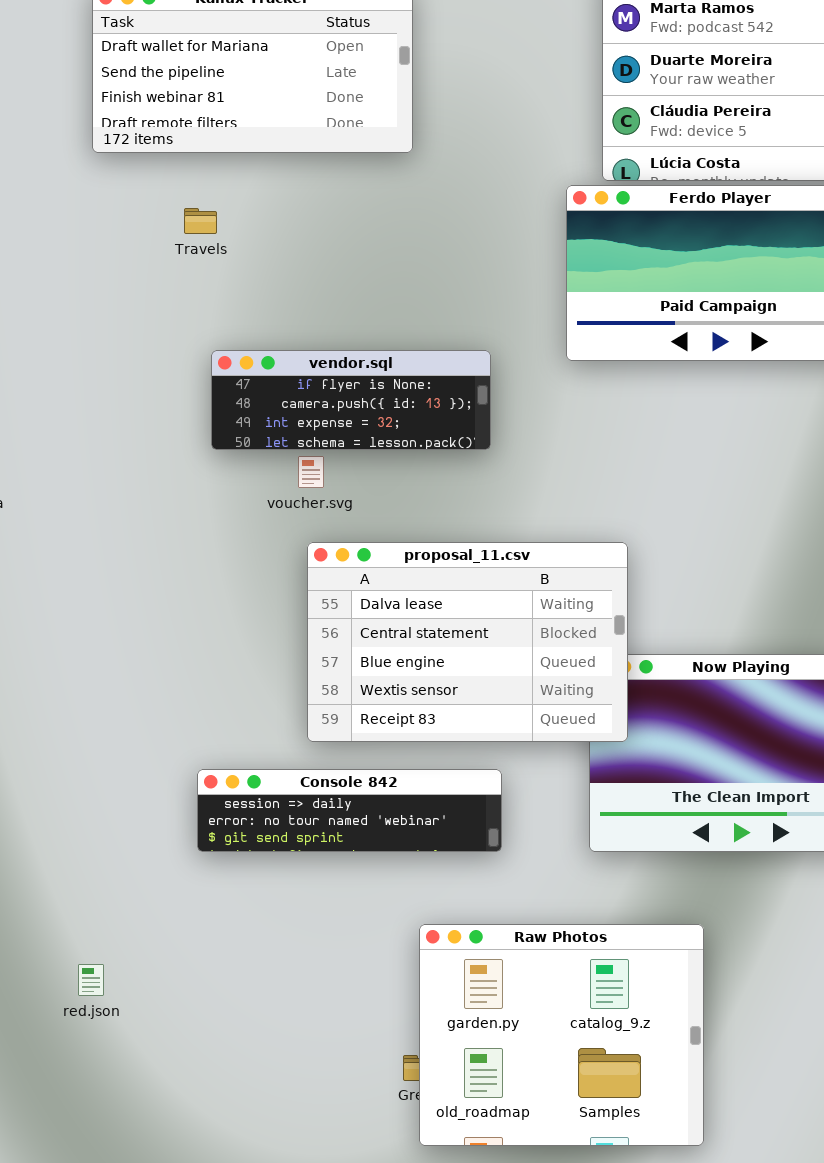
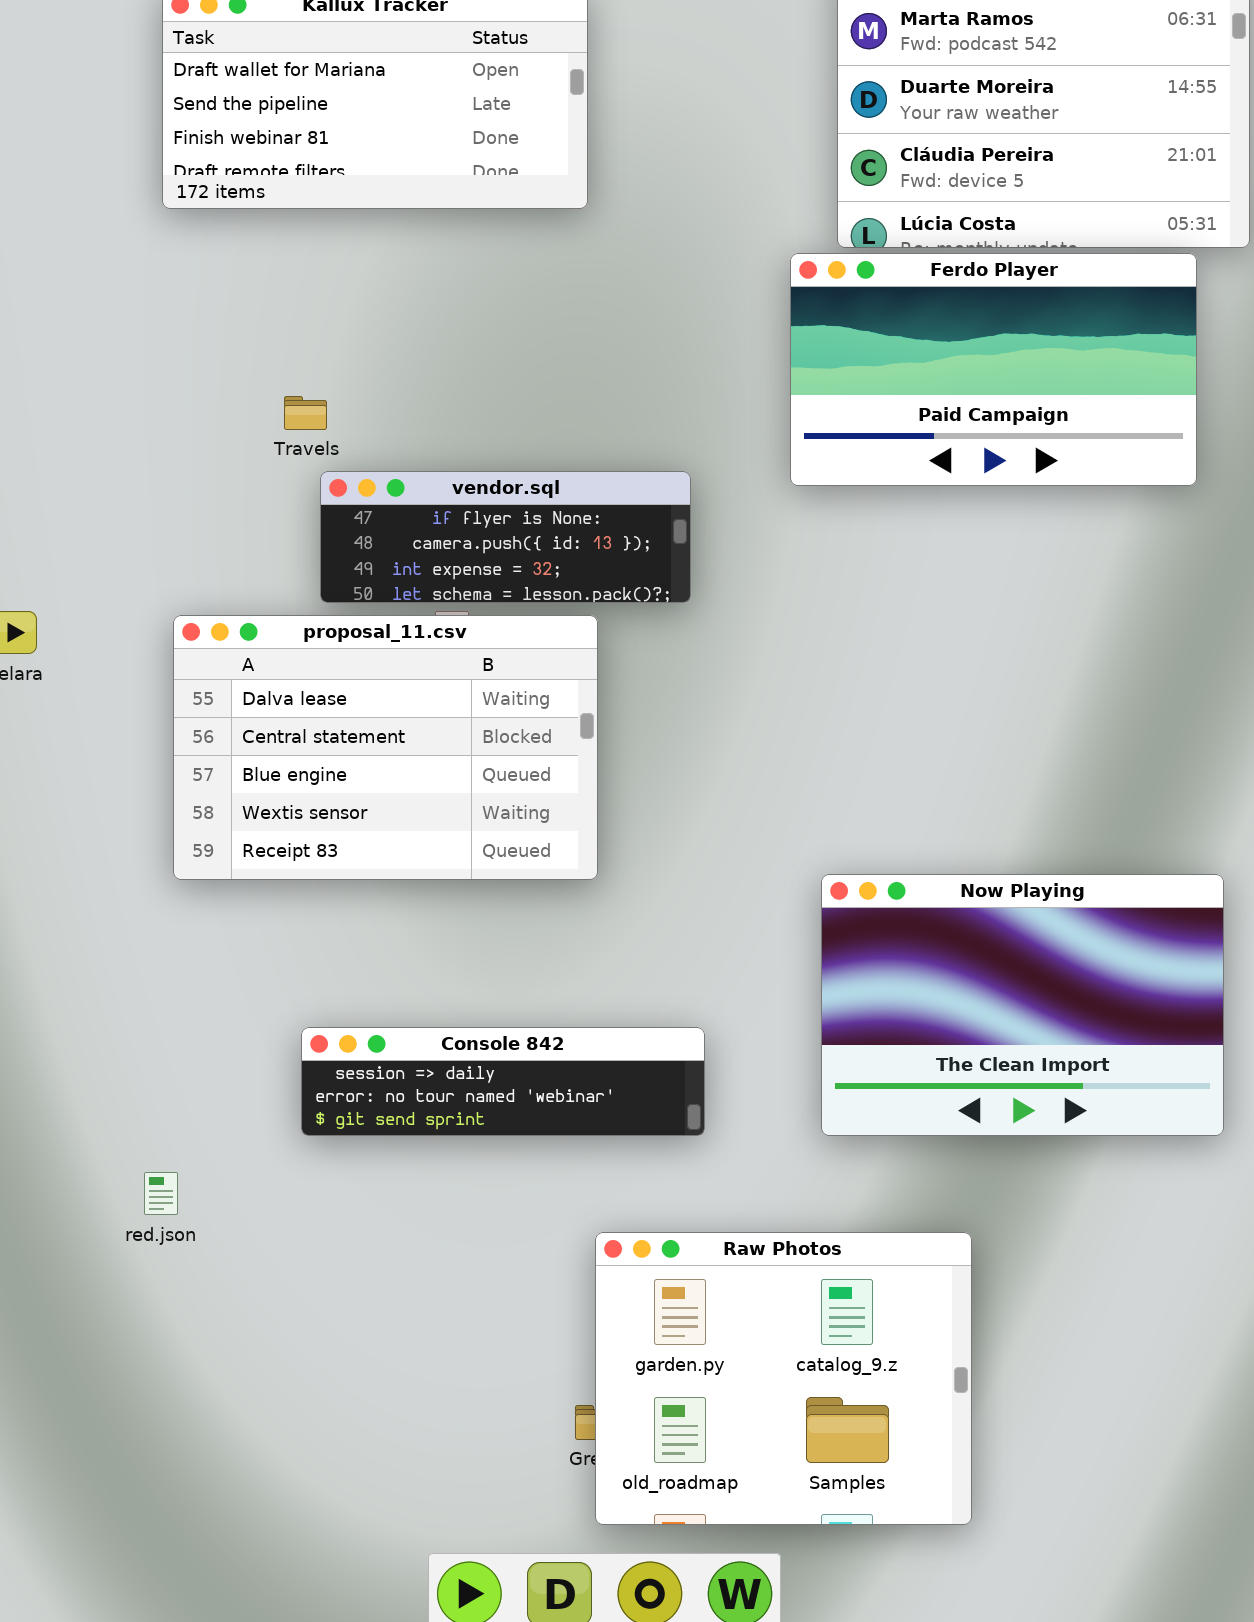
Travels: [184,208,217,234] -> [284,396,327,430], moved
proposal_11.csv: [307,542,628,742] -> [173,615,598,880], moved
red.json: [78,964,104,996] -> [144,1172,178,1215], moved

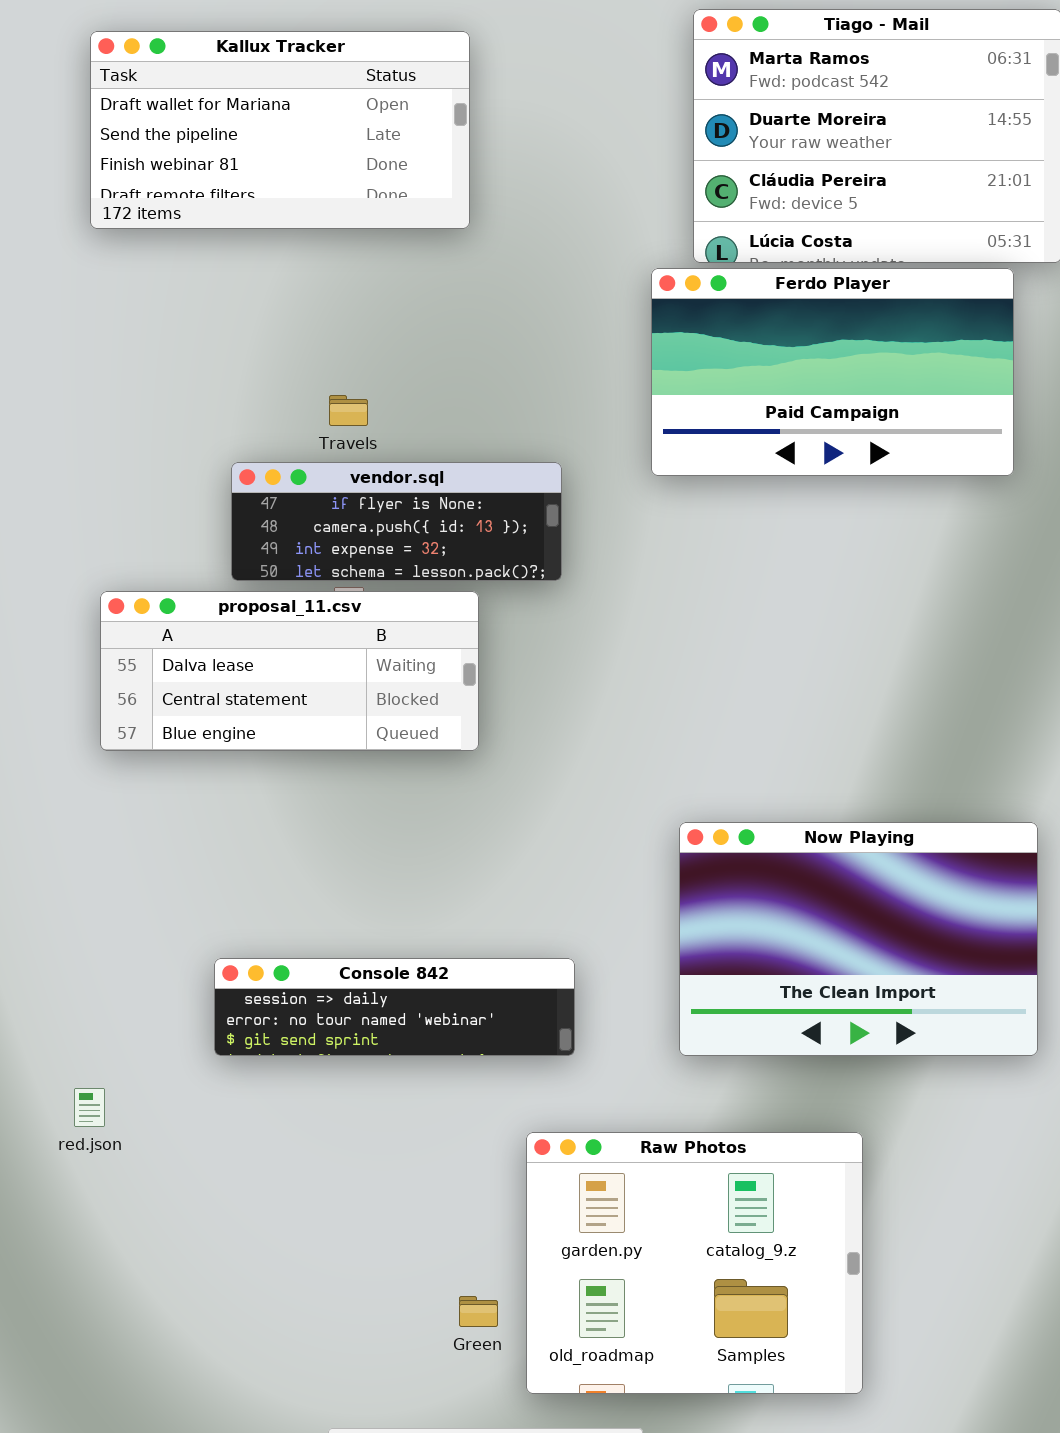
Travels: [284,396,327,430] -> [329,395,368,426], moved
proposal_11.csv: [173,615,598,880] -> [100,591,479,751], resized
Raw Photos: [595,1232,972,1525] -> [526,1132,863,1394], moved

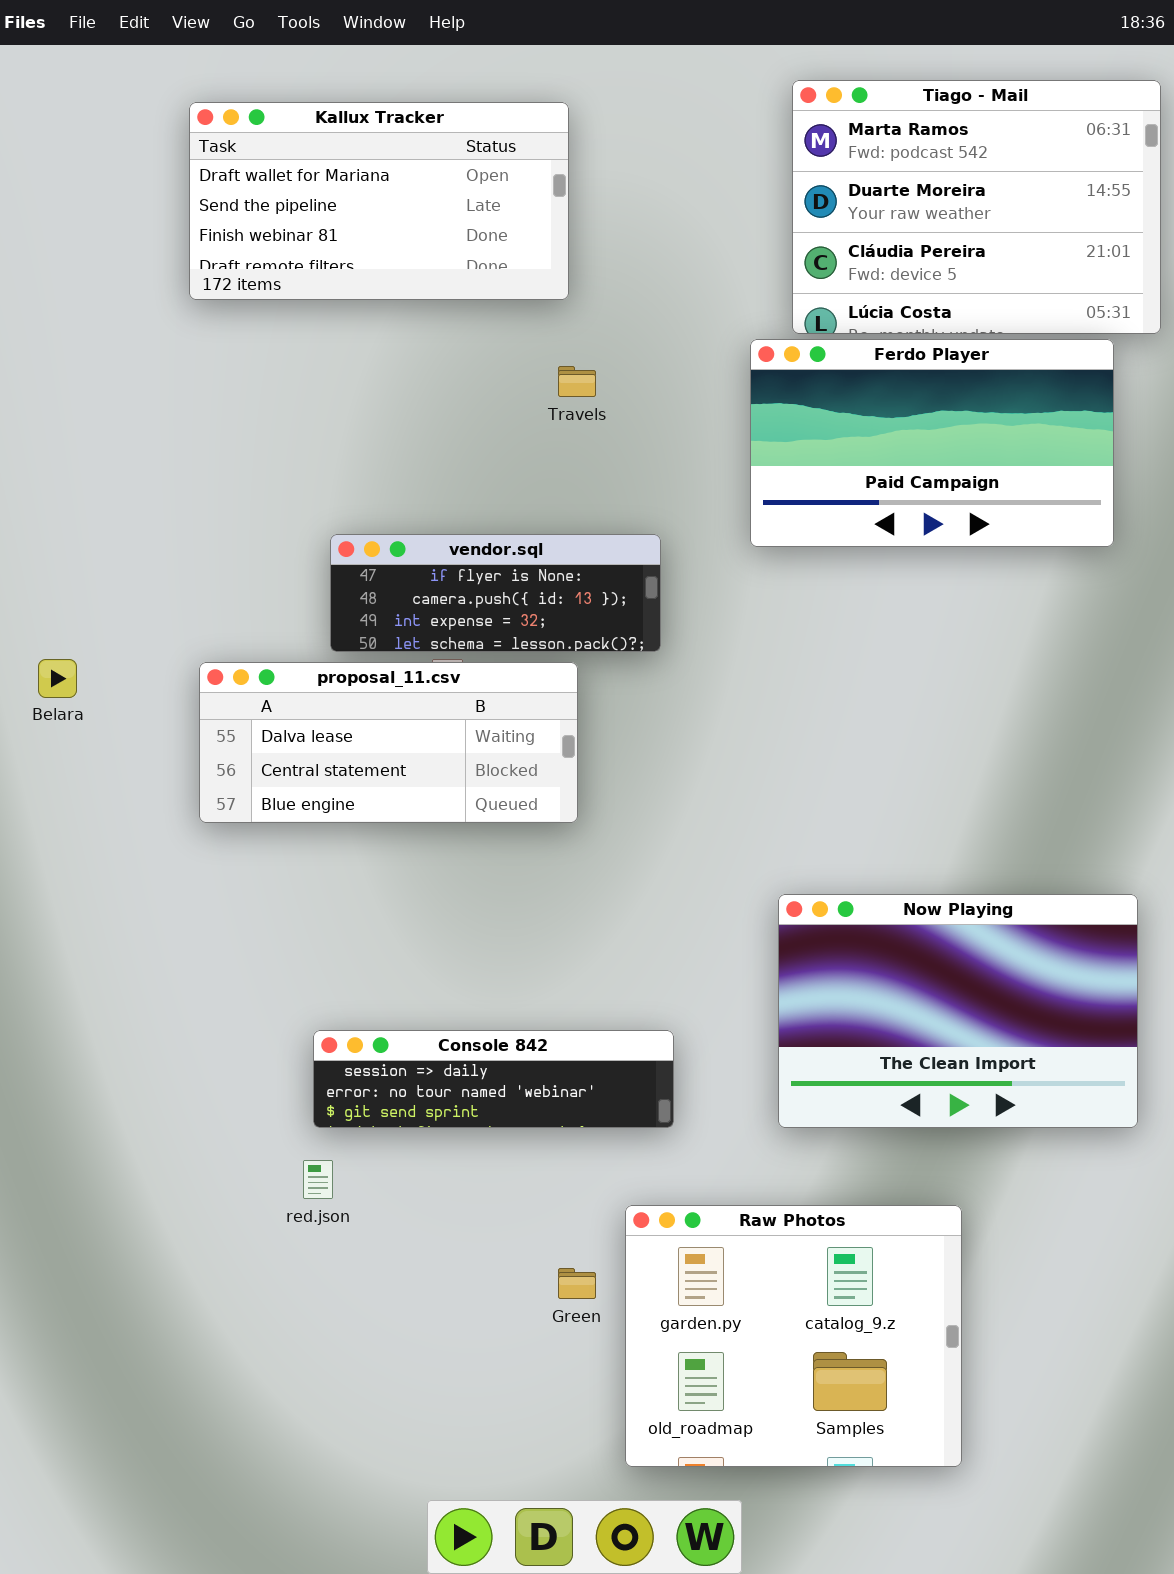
Travels: [329,395,368,426] -> [558,366,596,397], moved
red.json: [74,1088,105,1127] -> [303,1160,333,1199], moved
Green: [459,1296,498,1327] -> [558,1268,596,1299], moved

